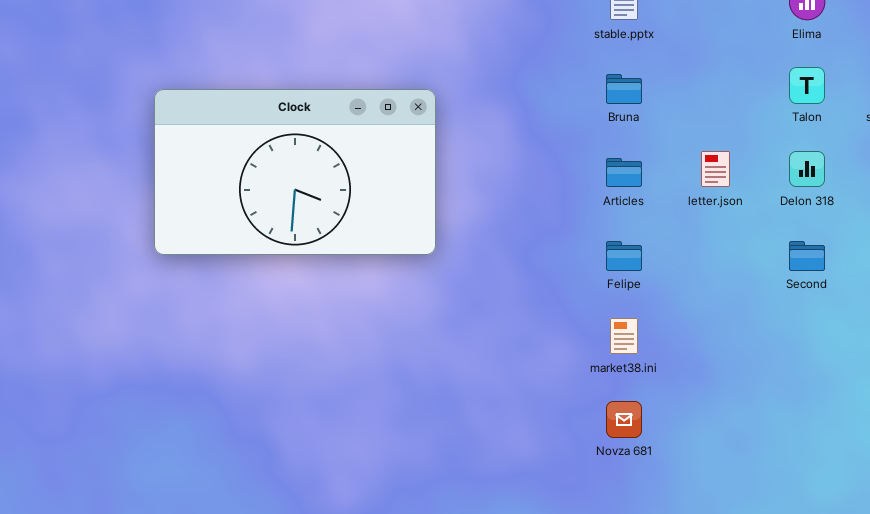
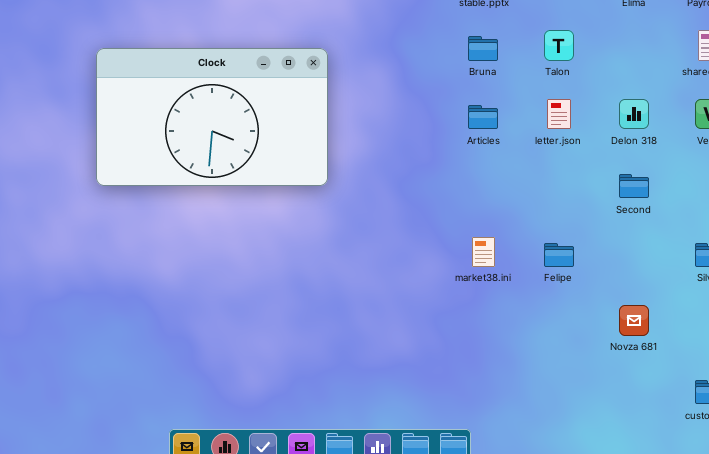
Talon: [789,67,825,104] -> [544,30,574,61], moved
Felipe: [606,241,642,271] -> [544,243,574,267], moved
Novza 681: [606,401,642,438] -> [619,305,649,336], moved

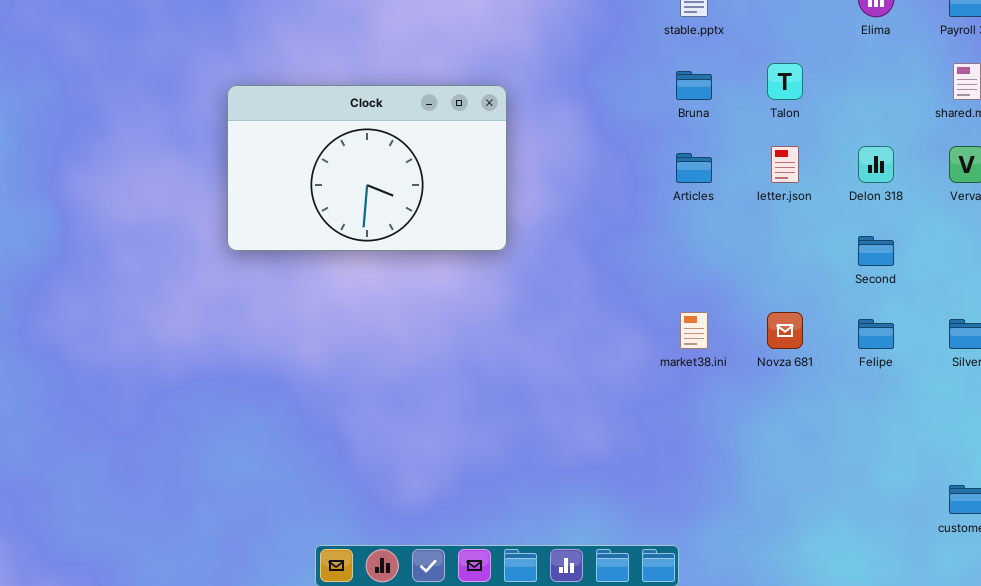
Felipe: [544,243,574,267] -> [858,319,894,349], moved
Novza 681: [619,305,649,336] -> [767,312,803,349], moved

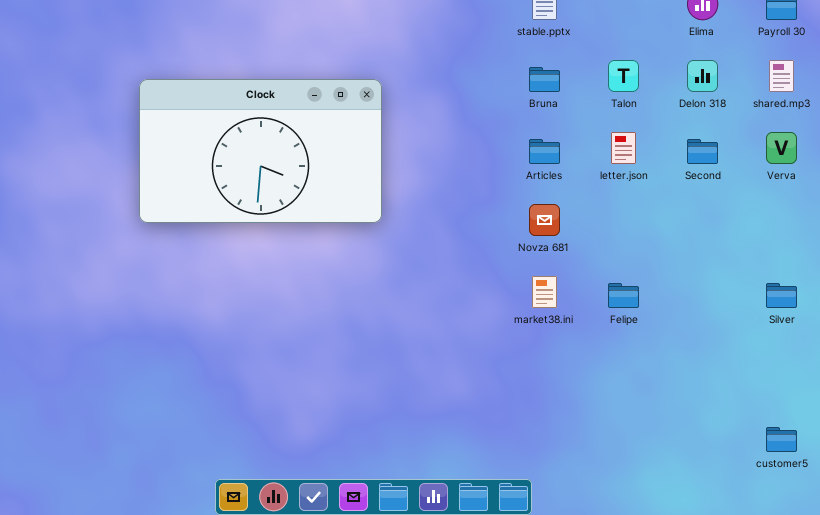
Delon 318: [858,146,894,183] -> [687,60,718,92], moved
Second: [858,236,894,266] -> [687,139,718,164], moved
Novza 681: [767,312,803,349] -> [529,204,560,236], moved
Felipe: [858,319,894,349] -> [608,283,639,308], moved

